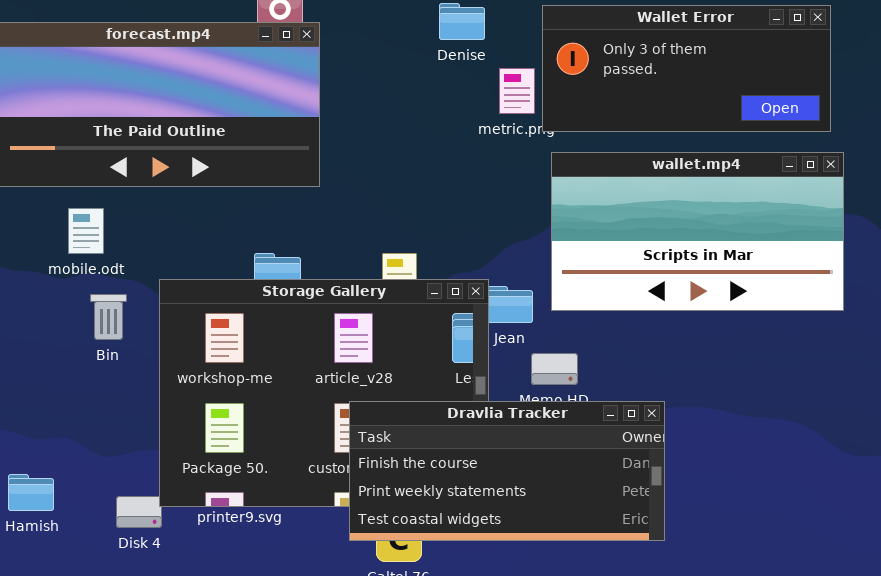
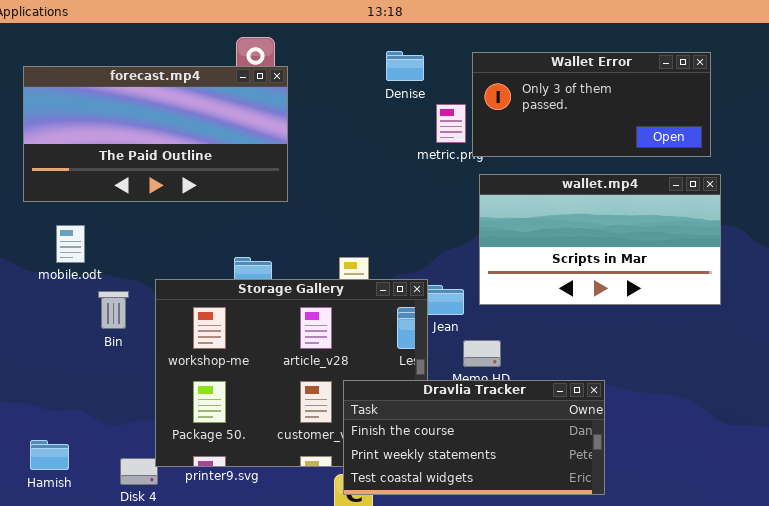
mobile.odt: [68,208,104,254] -> [56,225,85,263], moved
Dravlia Tracker: [349,401,665,541] -> [343,380,605,495], moved

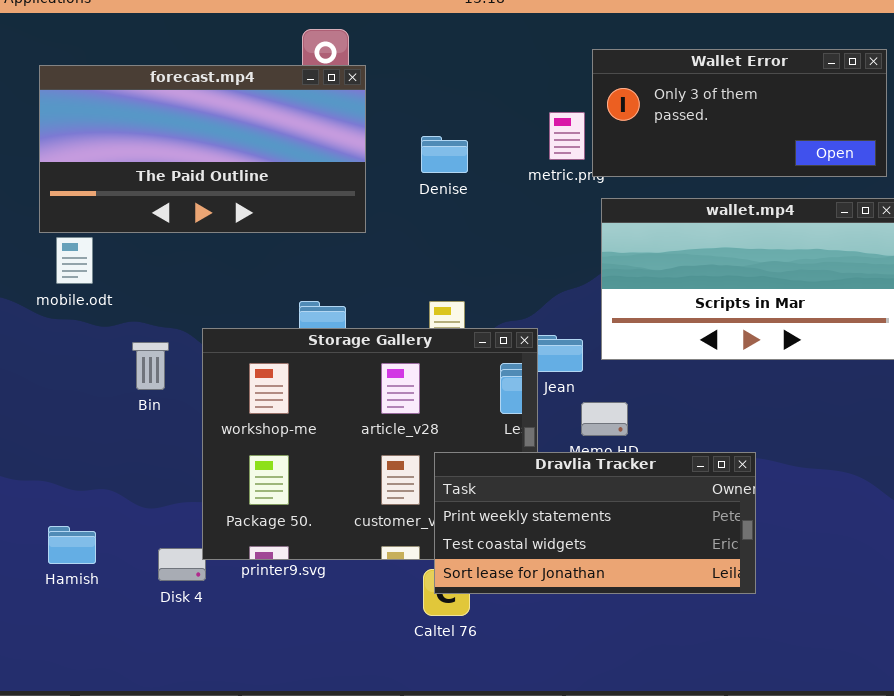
Denise: [386,51,424,81] -> [421,136,468,173], moved
mobile.odt: [56,225,85,263] -> [56,237,93,284], moved
Dravlia Tracker: [343,380,605,495] -> [434,452,756,594], scrolled down 1 row

